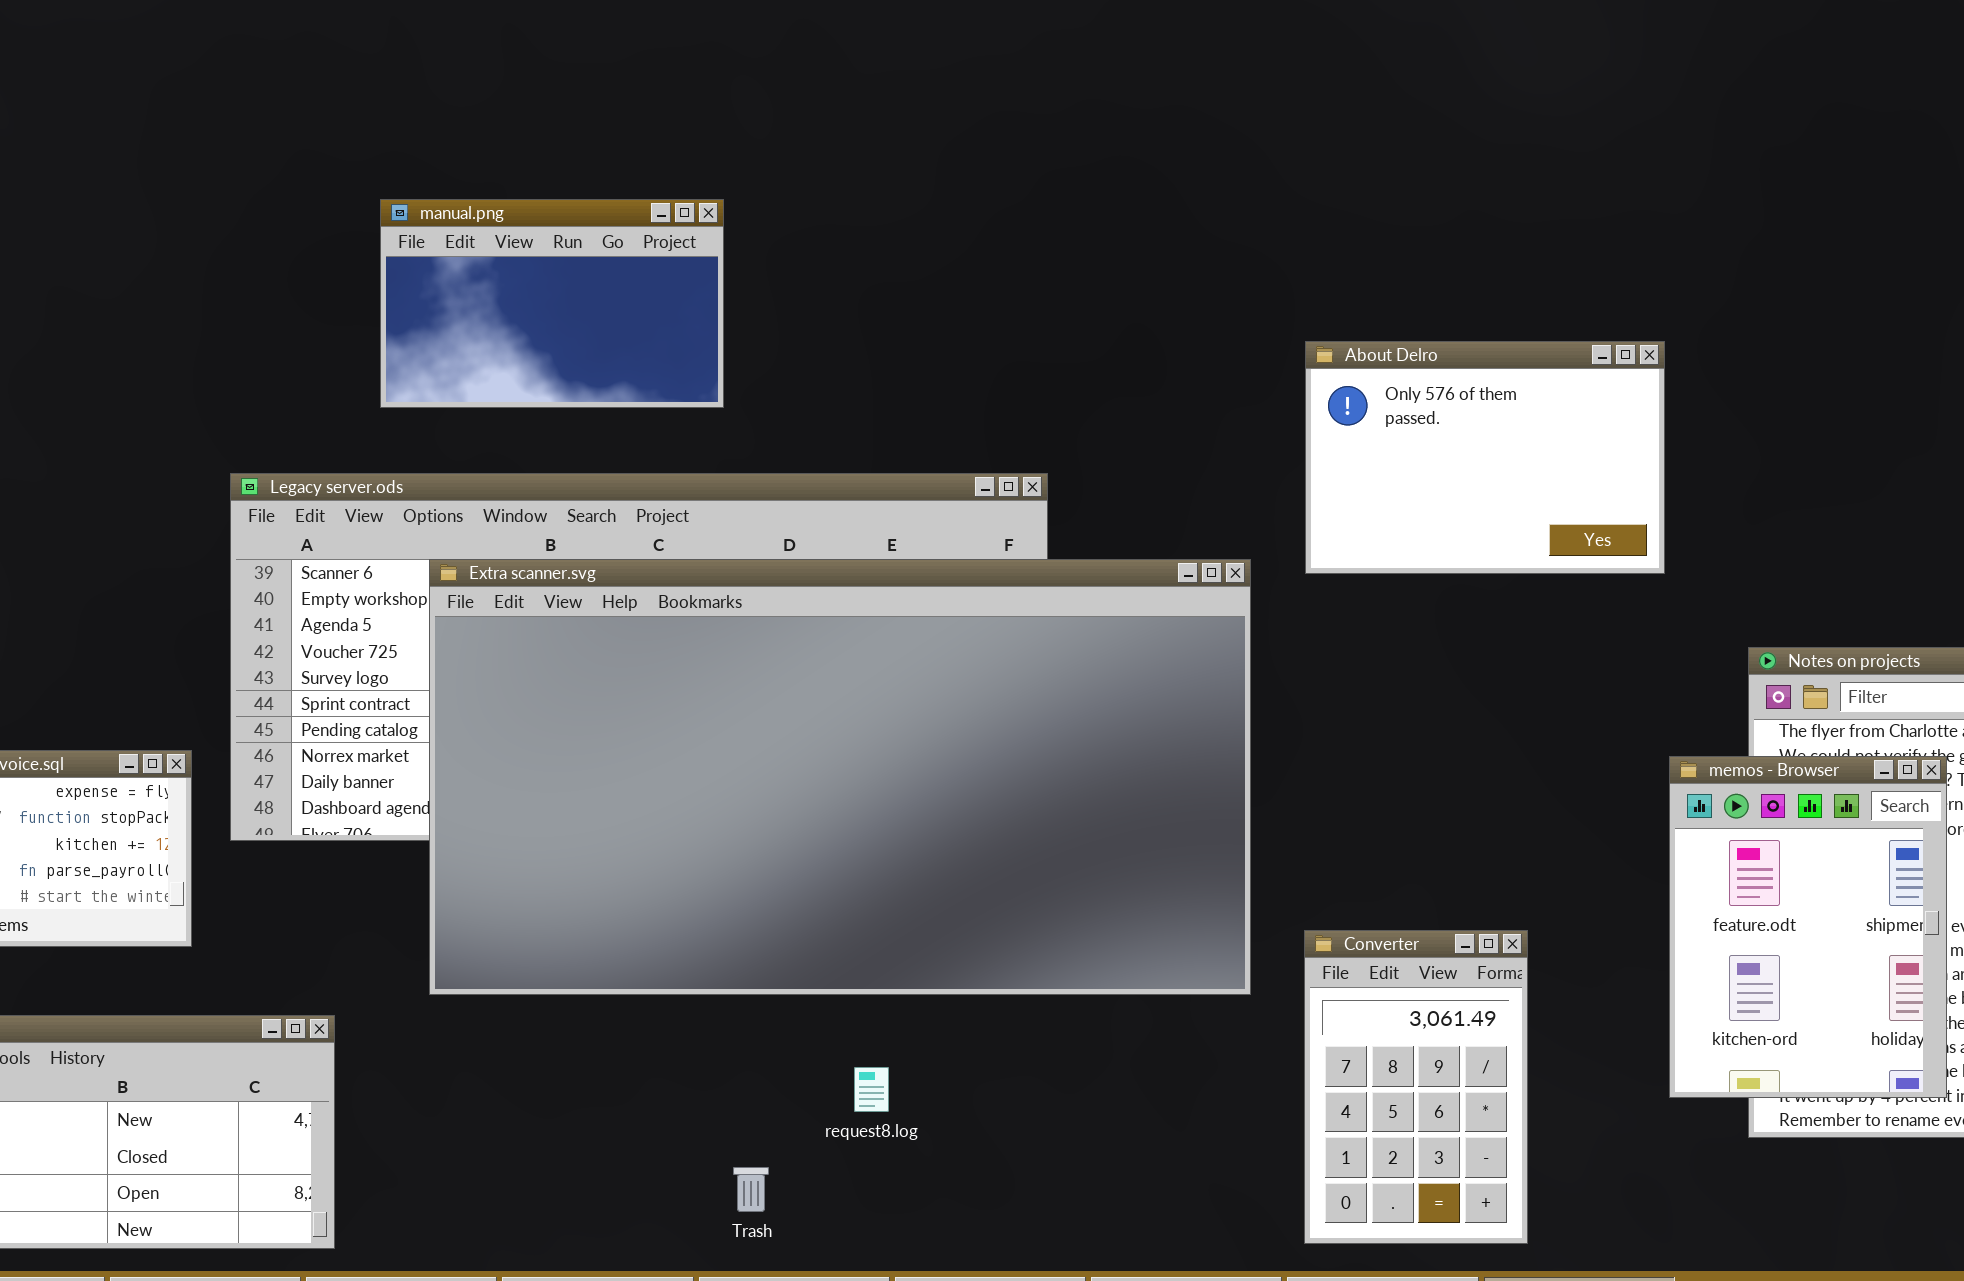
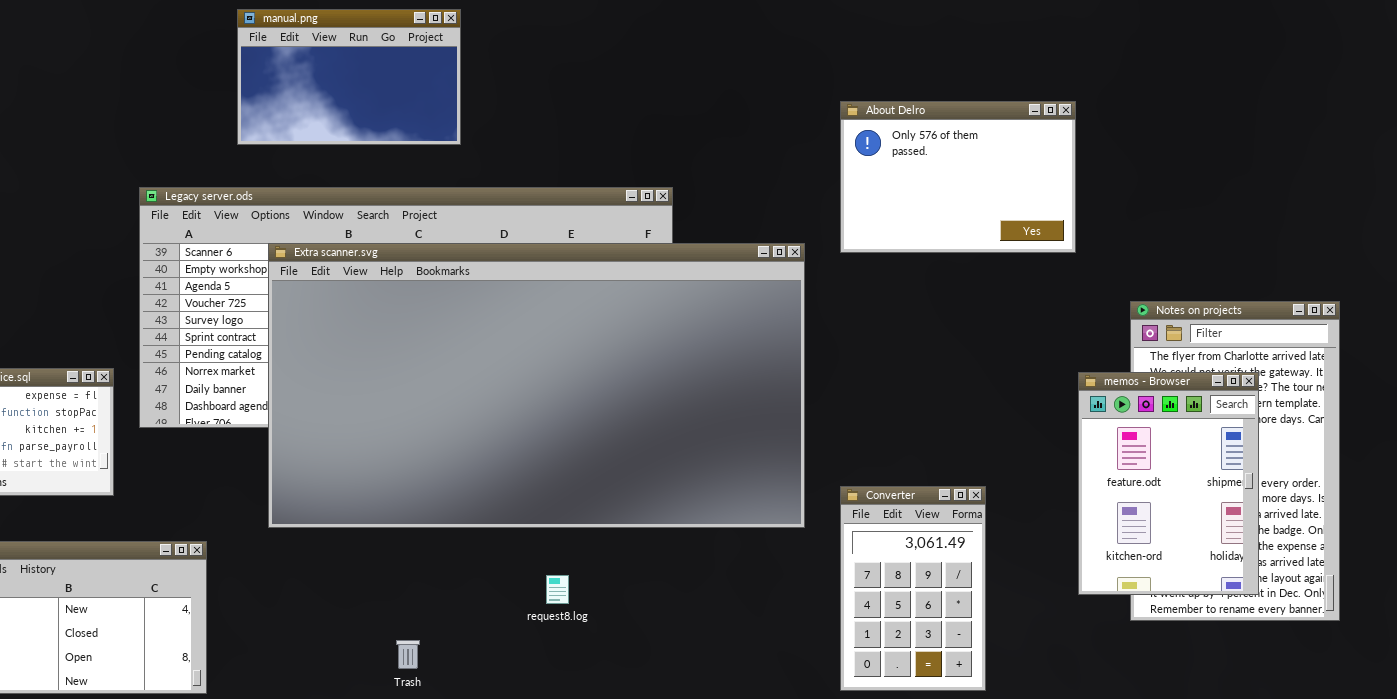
Trash: [733,1167,769,1212] -> [396,640,420,669], moved

